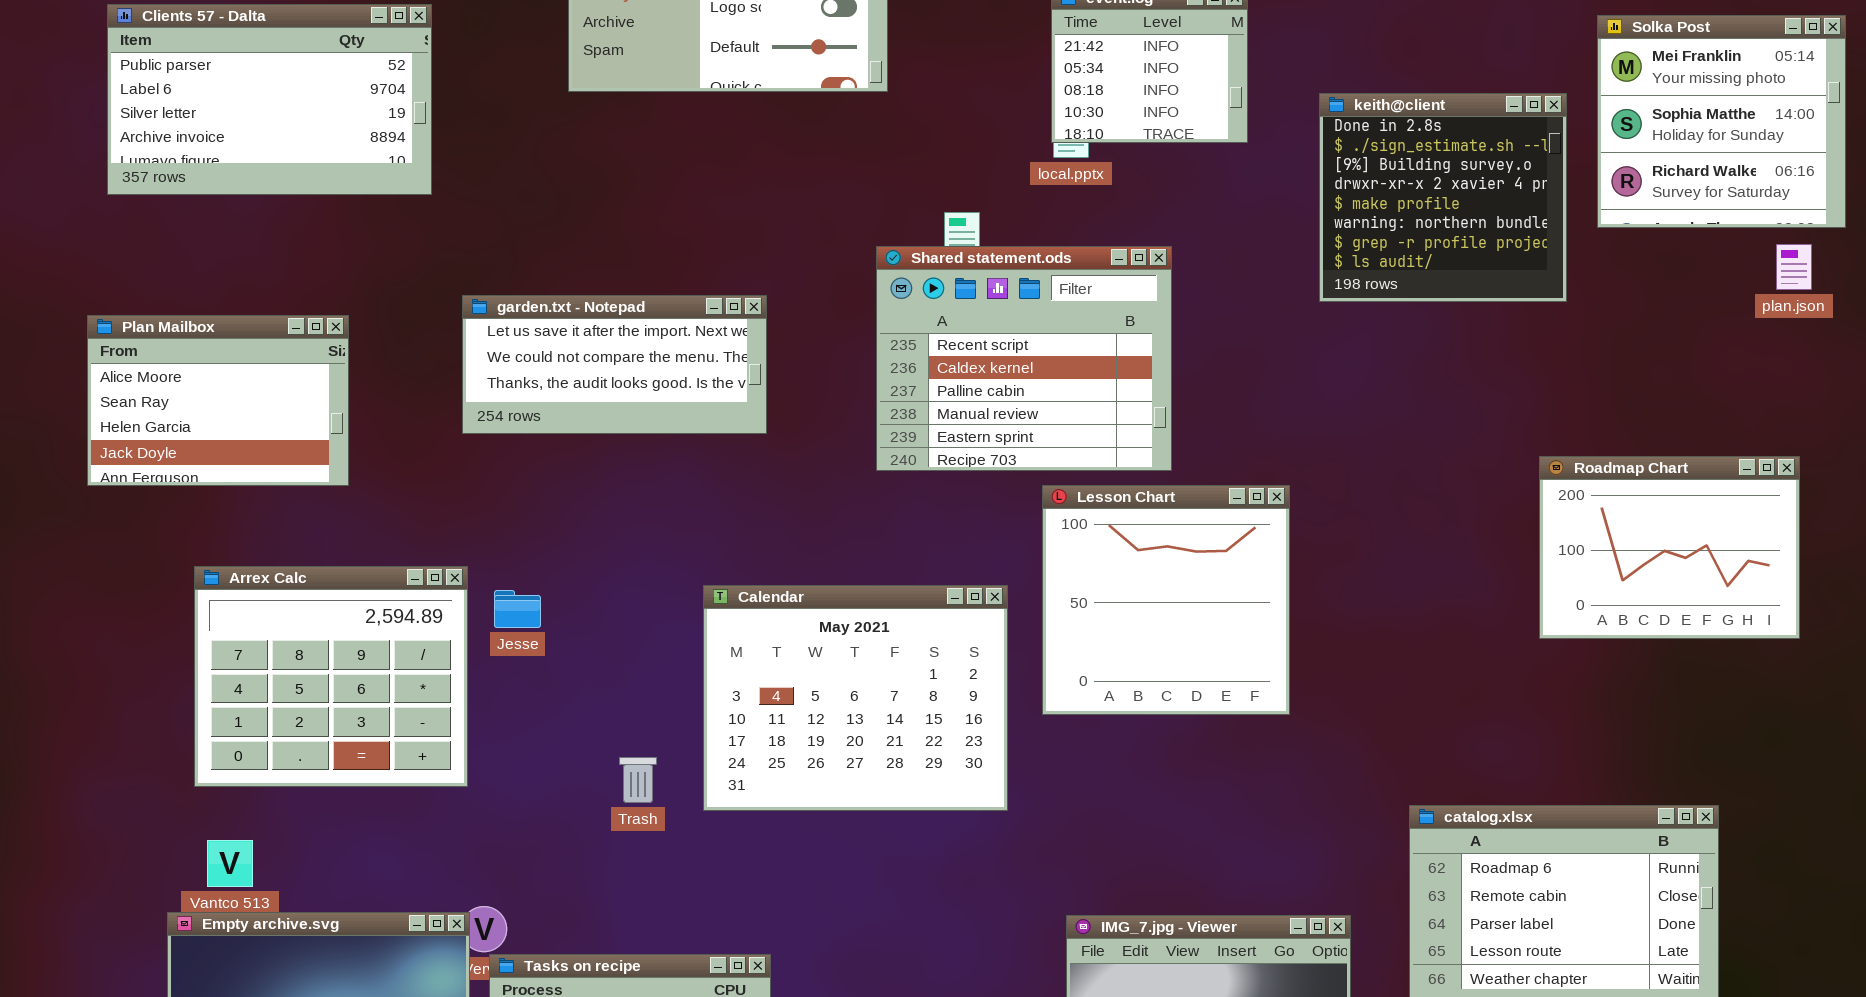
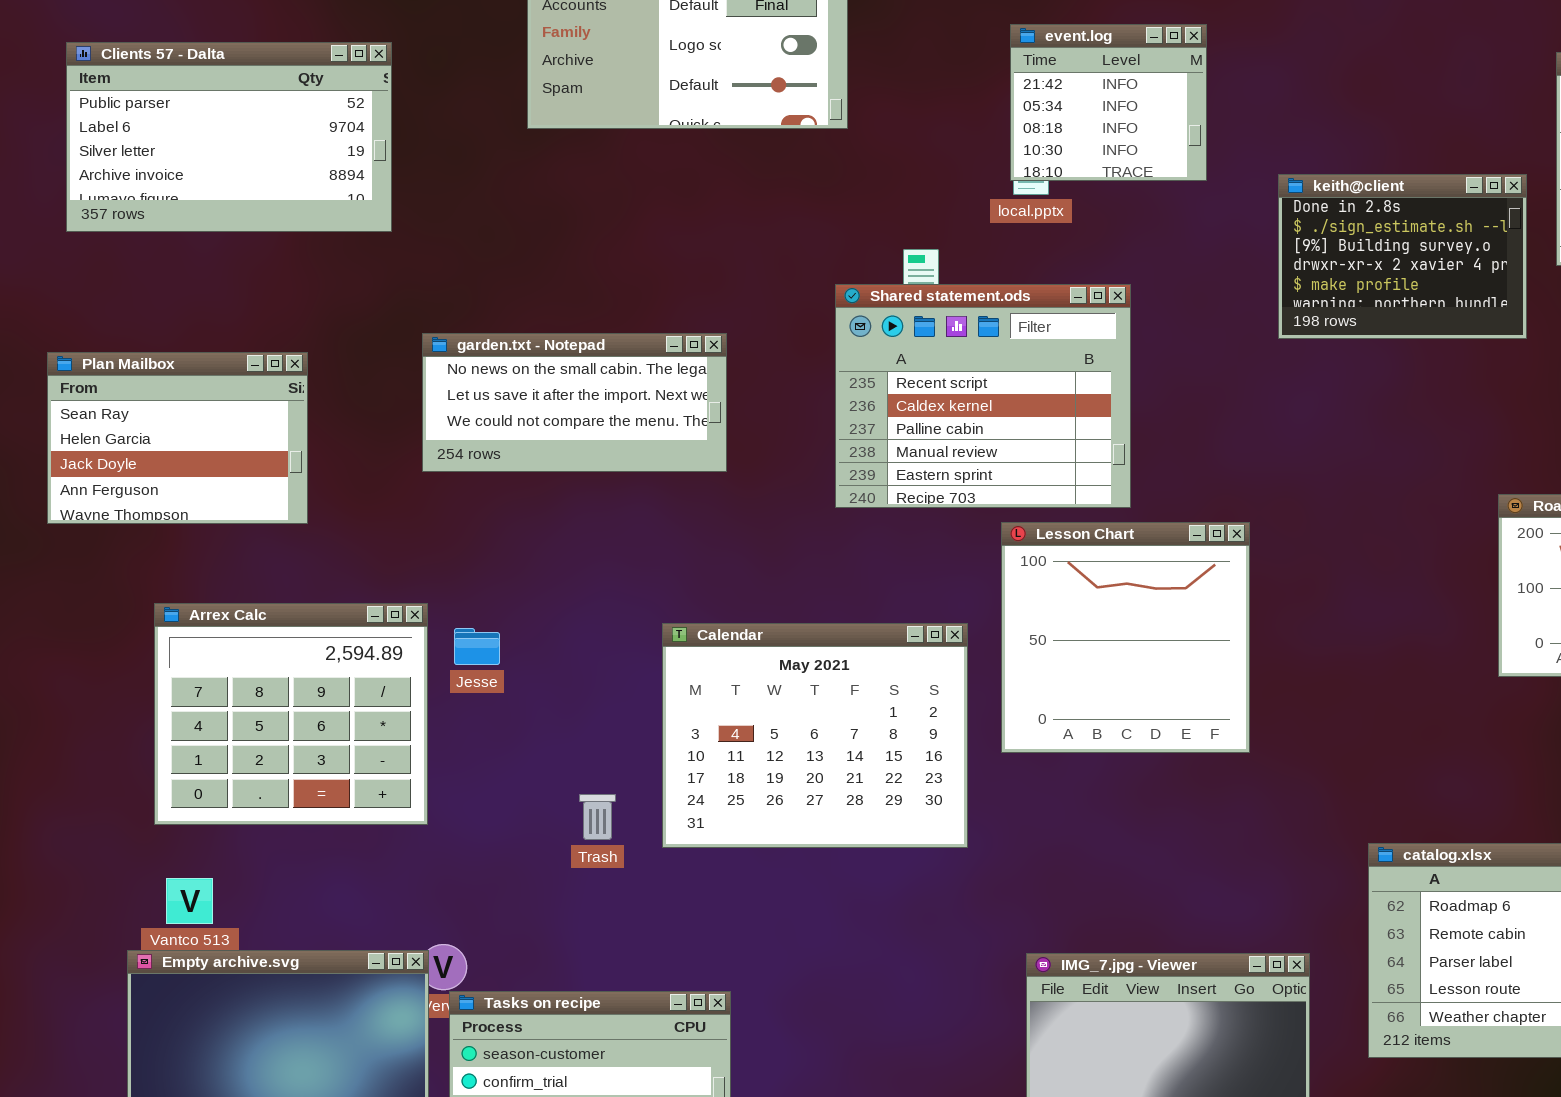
keith@client: [1319,93,1567,302] -> [1278,174,1527,339], resized
garden.txt - Notepad: [462,295,767,434] -> [422,333,727,472], scrolled up 1 row
Plan Mailbox: [87,315,349,486] -> [47,352,308,524], scrolled down 1 row

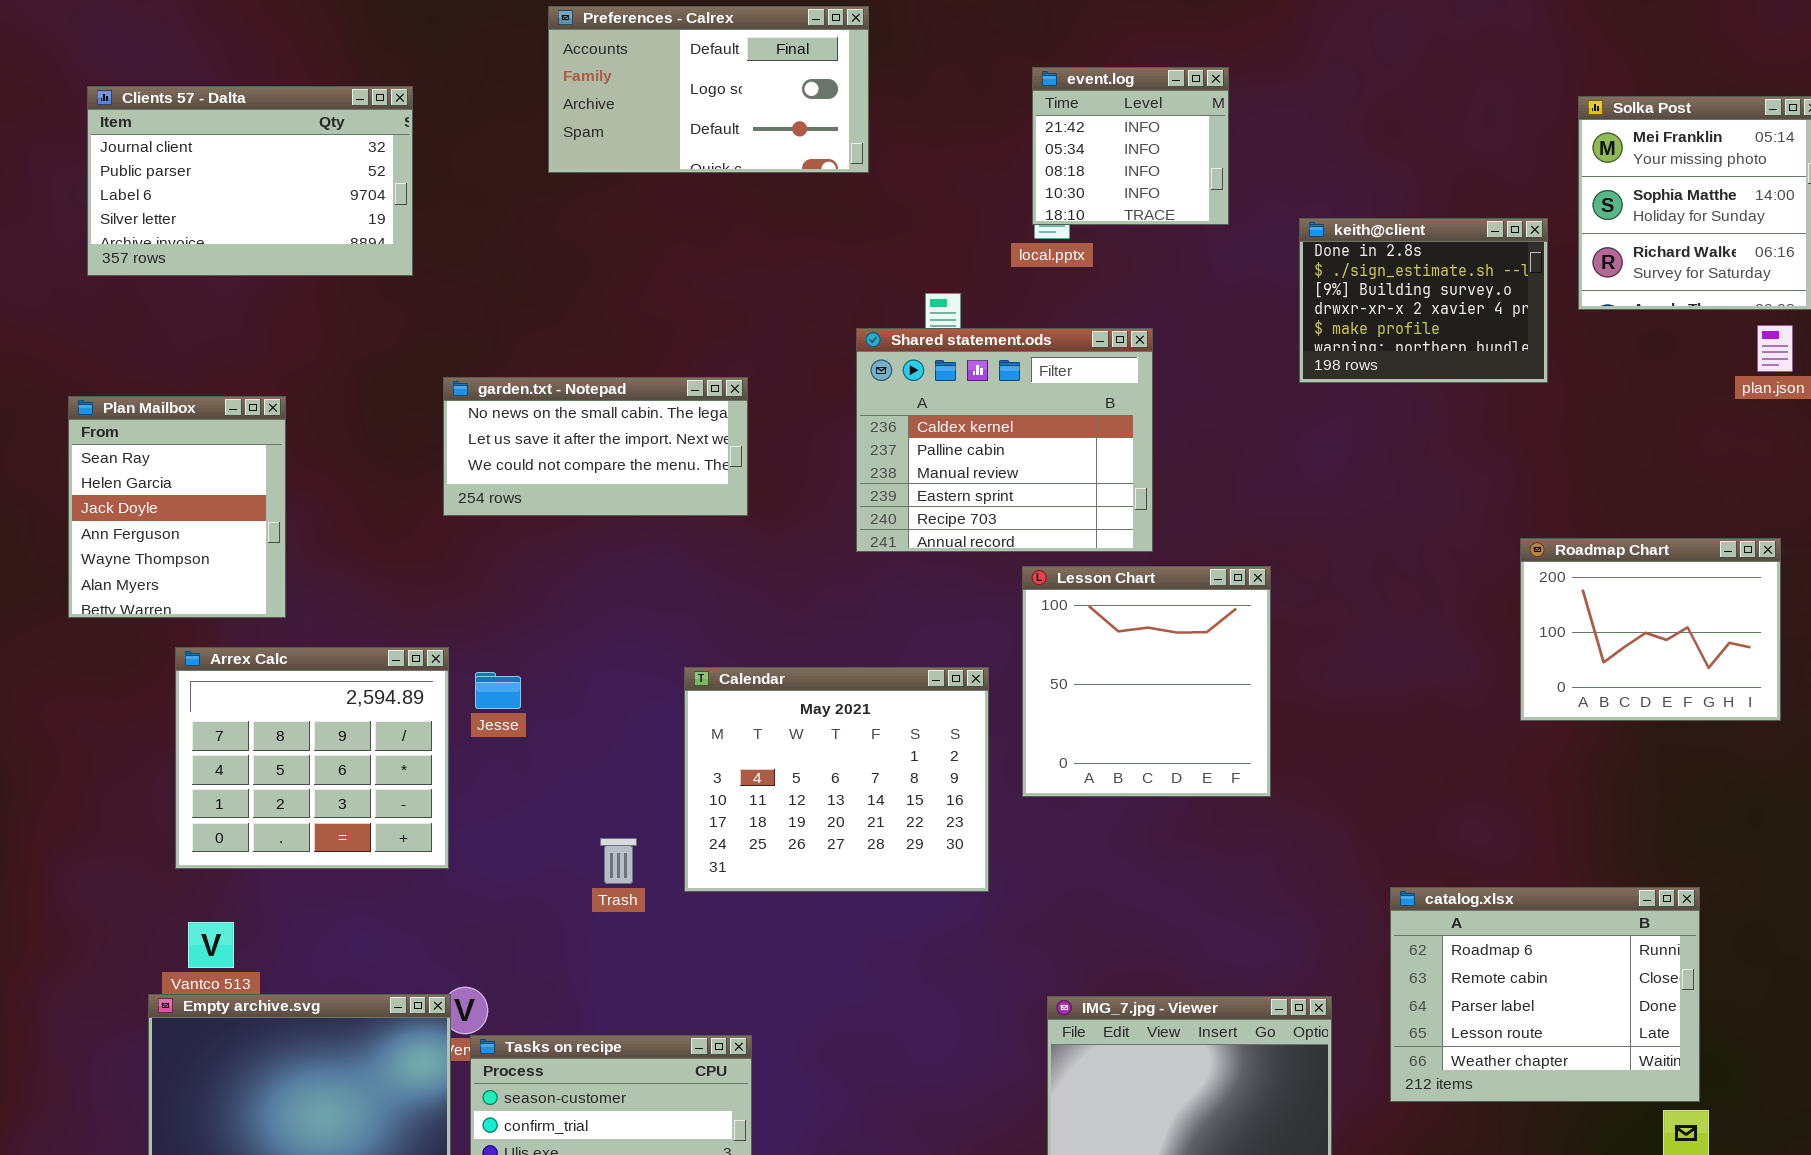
Clients 57 - Dalta: [66,42,392,232] -> [87,86,413,276], scrolled up 1 row
Shared statement.ods: [835,284,1131,508] -> [856,328,1153,552], scrolled down 1 row
Plan Mailbox: [47,352,308,524] -> [68,396,286,618], resized

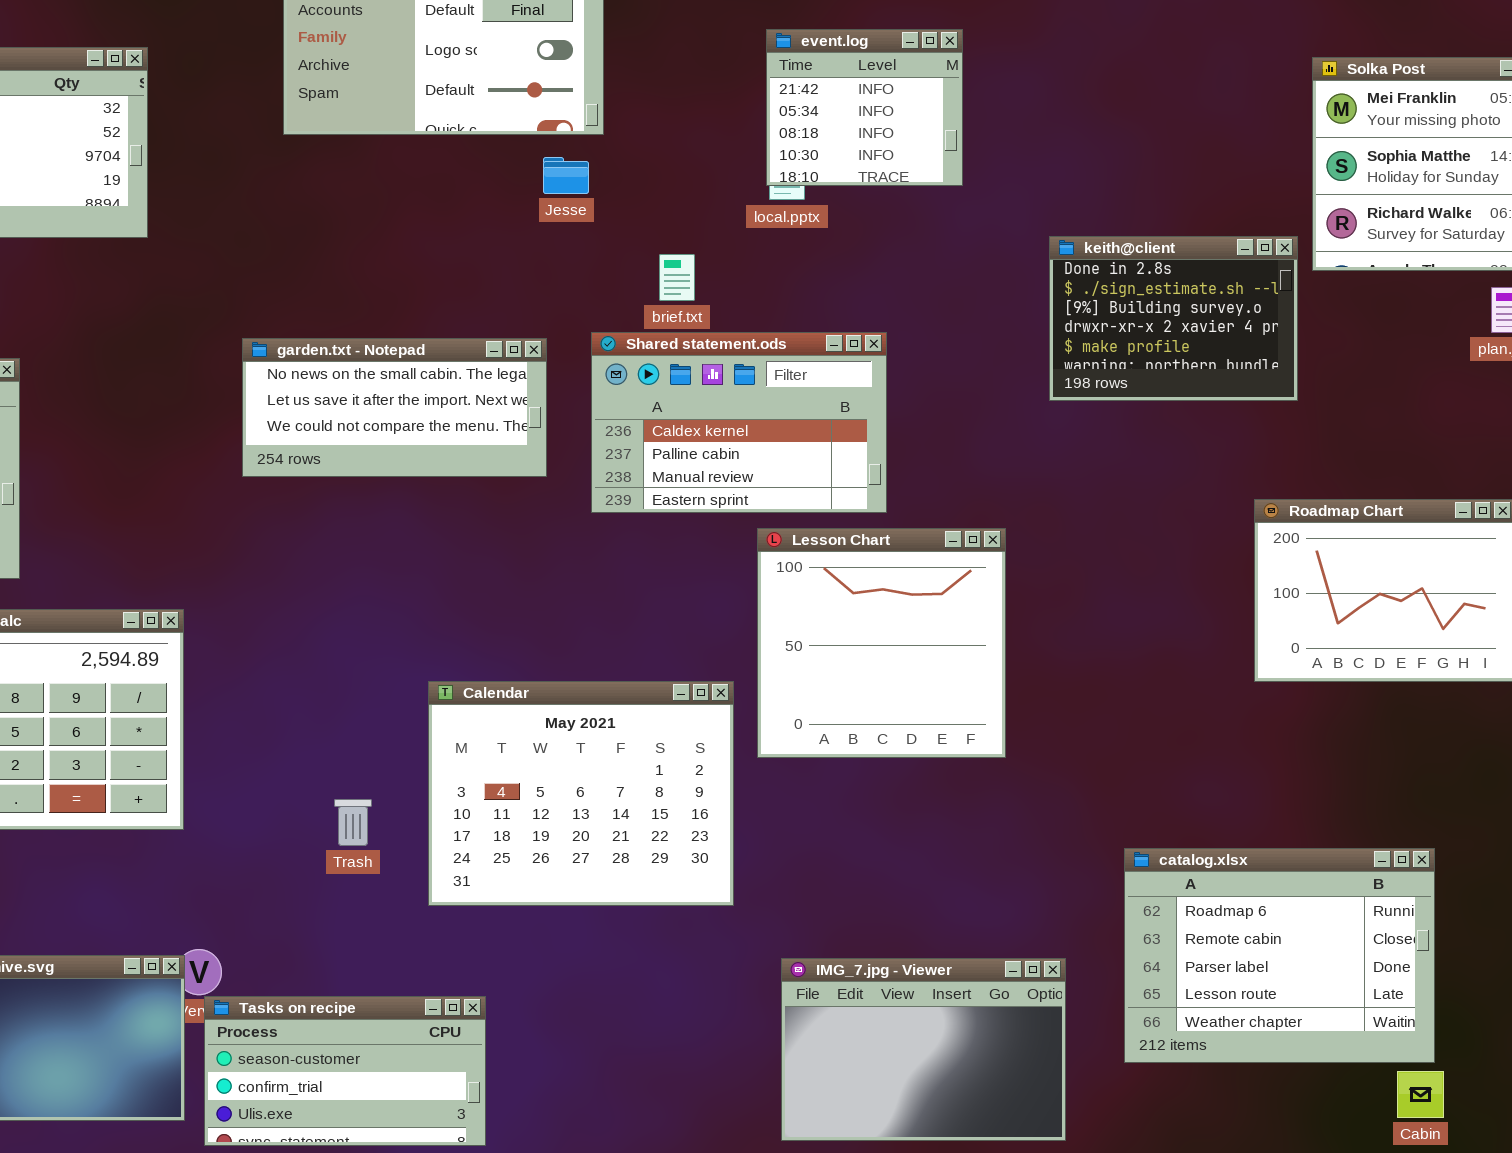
keith@client: [1299,218,1548,383] -> [1049,236,1298,401], moved
Shared statement.ods: [856,328,1153,552] -> [591,332,887,513], resized
garden.txt - Notepad: [443,377,748,516] -> [242,338,547,477], moved
Calendar: [684,667,989,892] -> [428,681,734,906], moved
Jesse: [475,672,521,709] -> [543,157,589,194], moved

